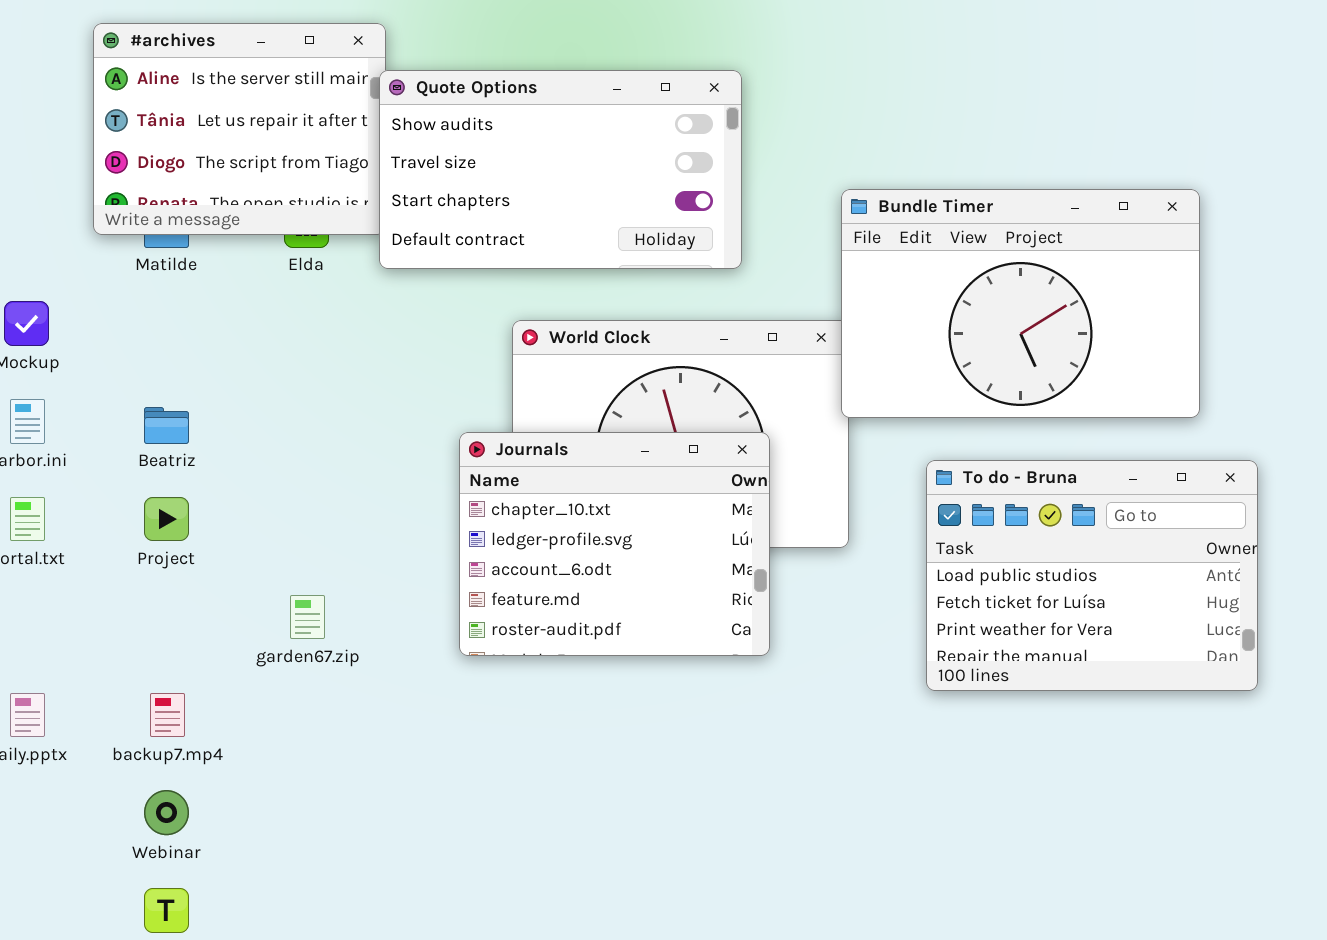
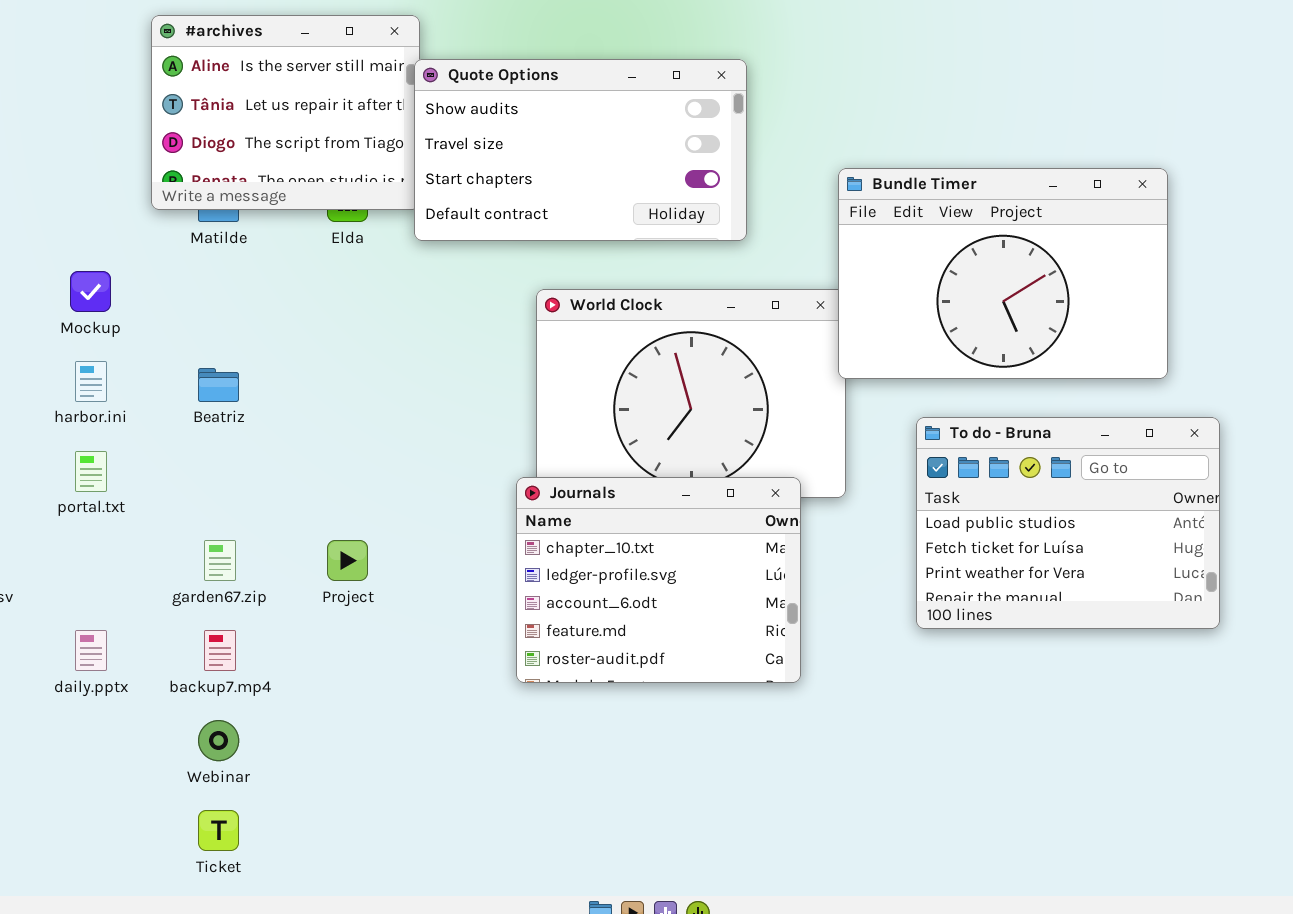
Journals: [459,432,770,656] -> [516,477,801,683], moved
Project: [144,497,189,541] -> [327,540,368,581], moved
garden67.zip: [290,595,325,639] -> [204,540,236,581], moved

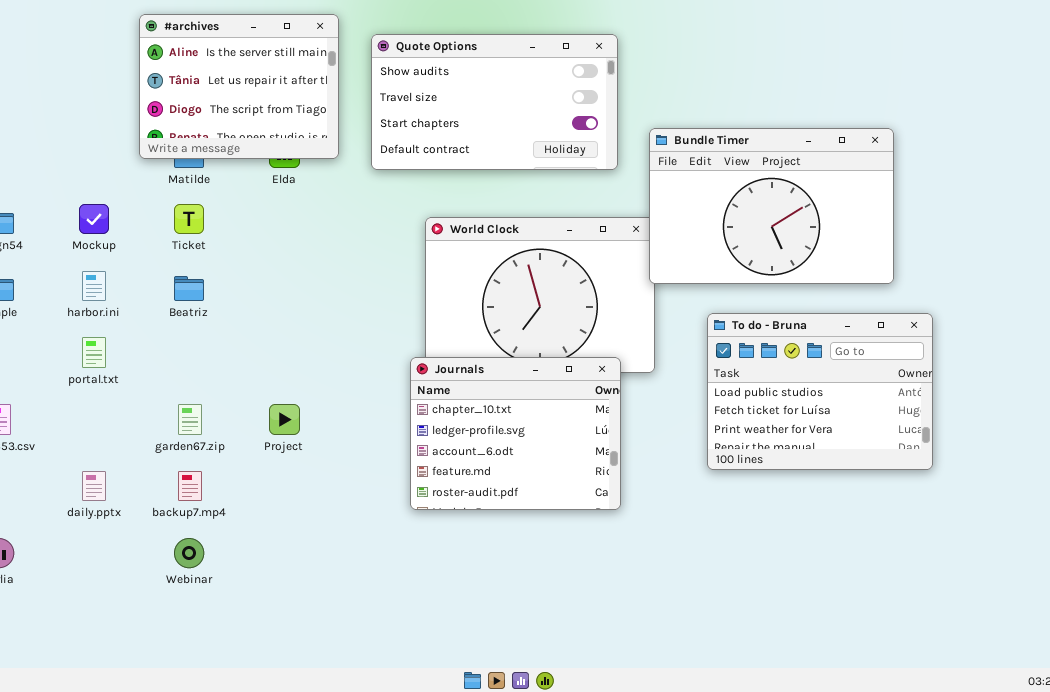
Quote Options: [414,59,747,241] -> [371,34,618,170], moved
Ticket: [198,810,239,851] -> [174,204,204,234], moved

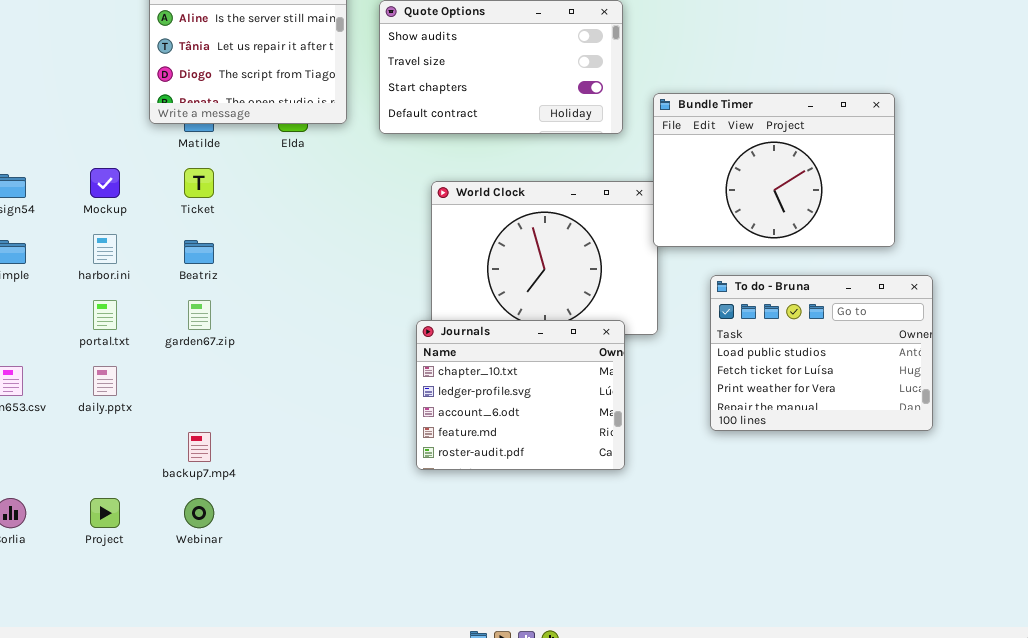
garden67.zip: [178,404,202,435] -> [188,300,211,330], moved
Project: [269,404,300,435] -> [90,498,120,528], moved
daily.pptx: [82,471,106,501] -> [93,366,117,396], moved

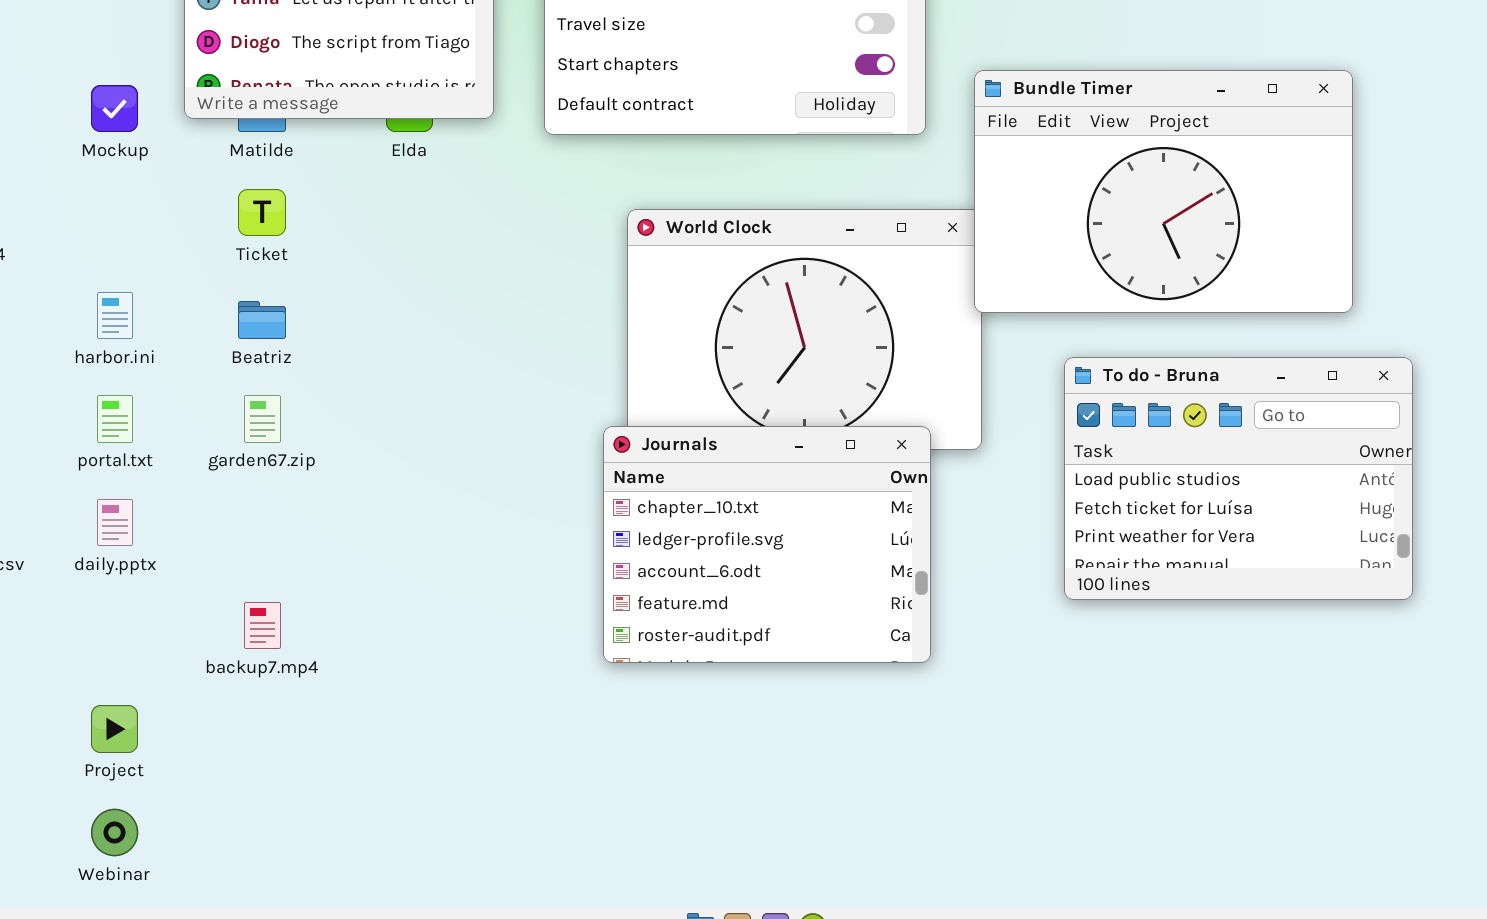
Mockup: [90,168,120,198] -> [91,85,138,132], moved
Webinar: [184,498,214,528] -> [91,809,138,856], moved

